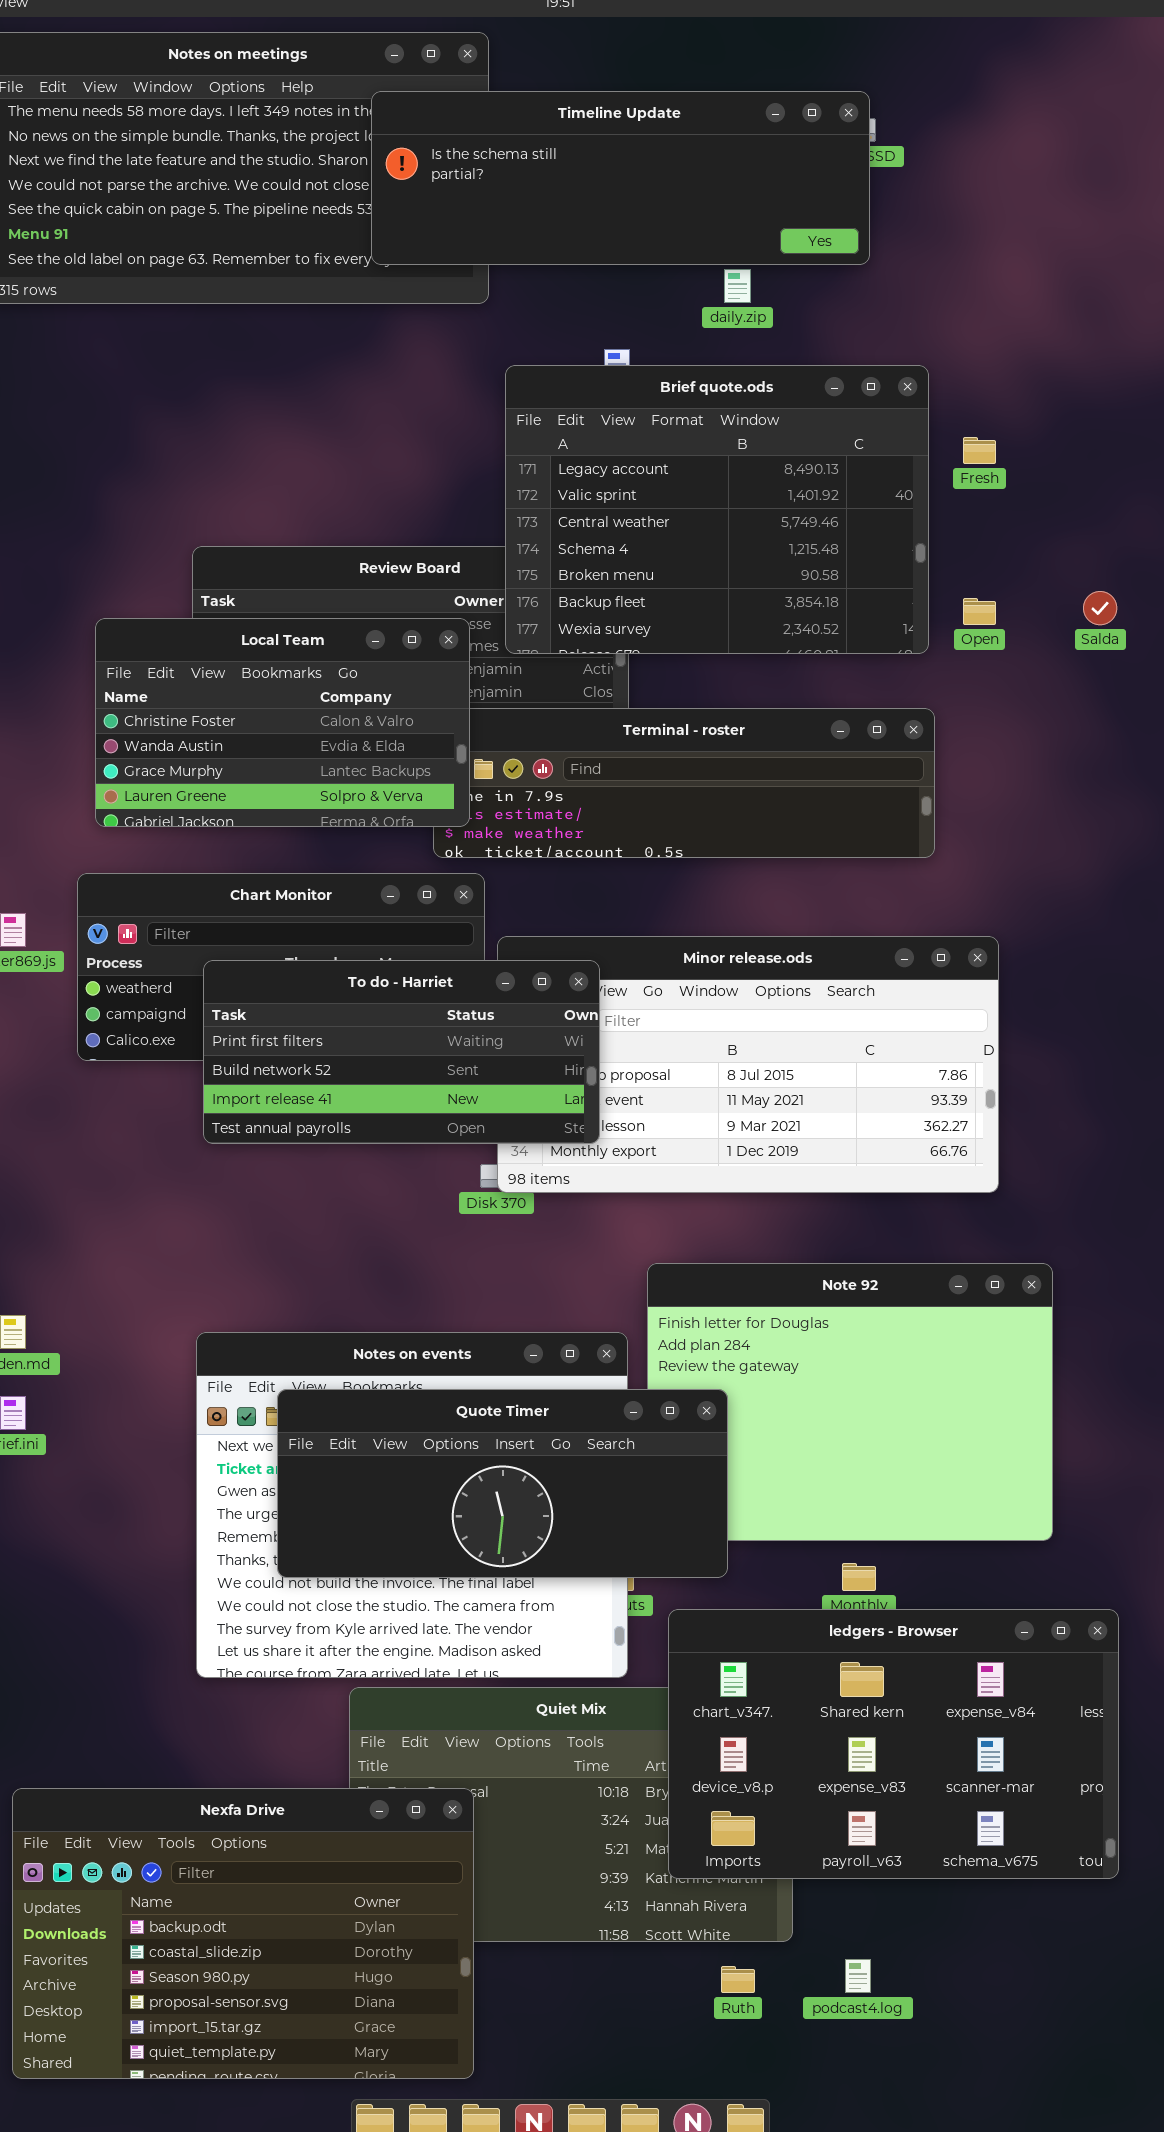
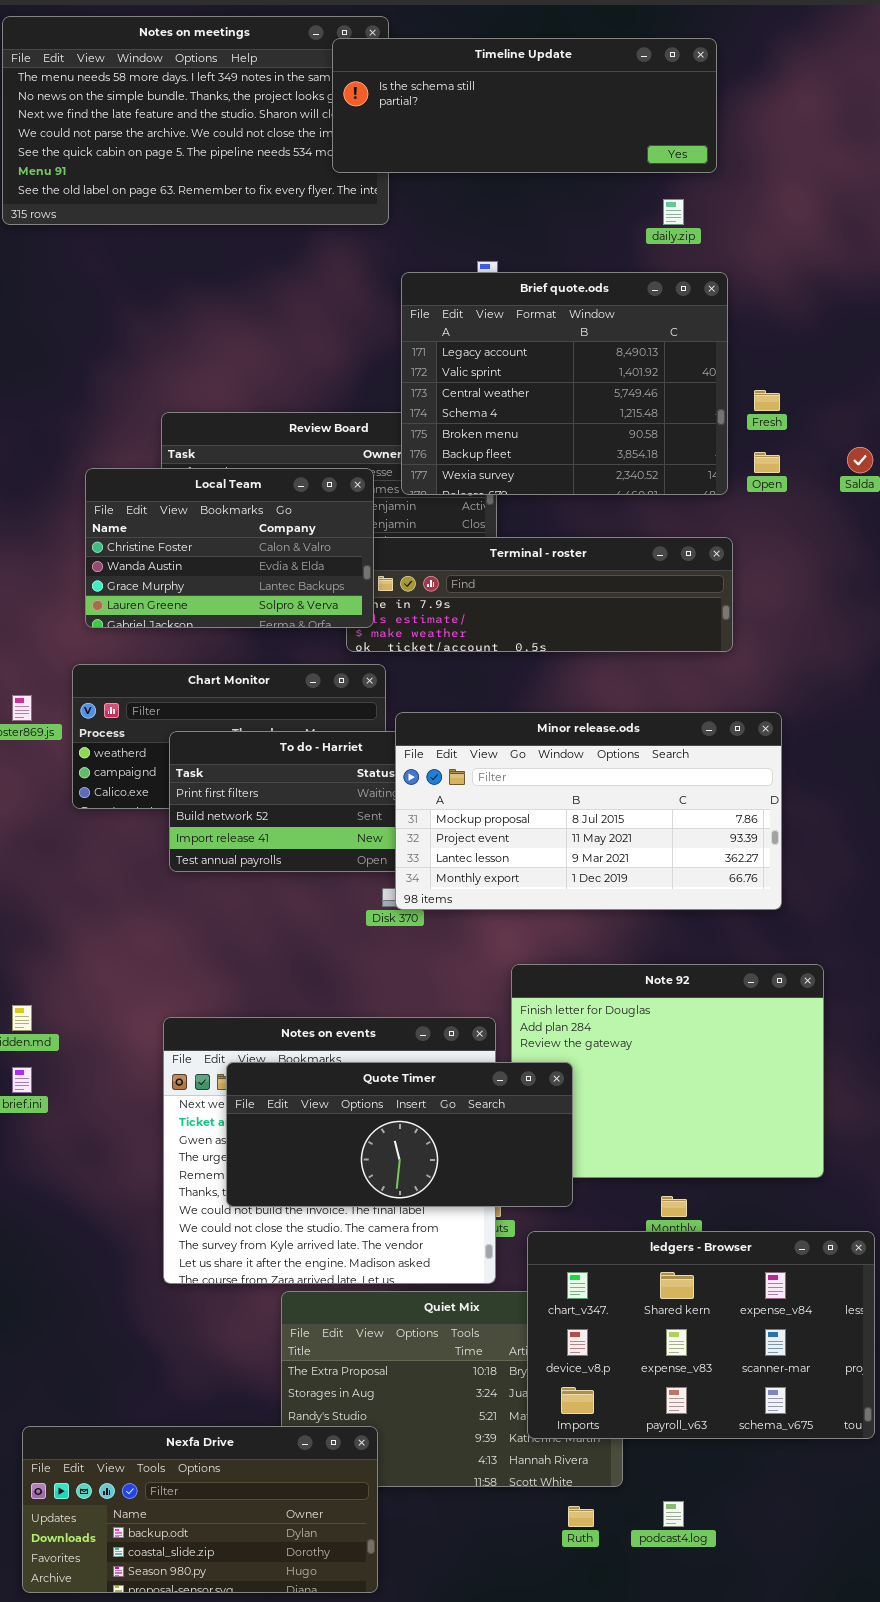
Timeline Update: [371,91,870,265] -> [332,38,717,173], moved
daily.zip: [724,269,751,303] -> [663,199,684,225], moved
Fresh: [963,437,996,464] -> [754,390,780,411], moved
Minor release.ods: [497,936,999,1193] -> [395,712,782,910], raised
Nexfa Drive: [12,1788,474,2079] -> [22,1426,378,1593], resized

